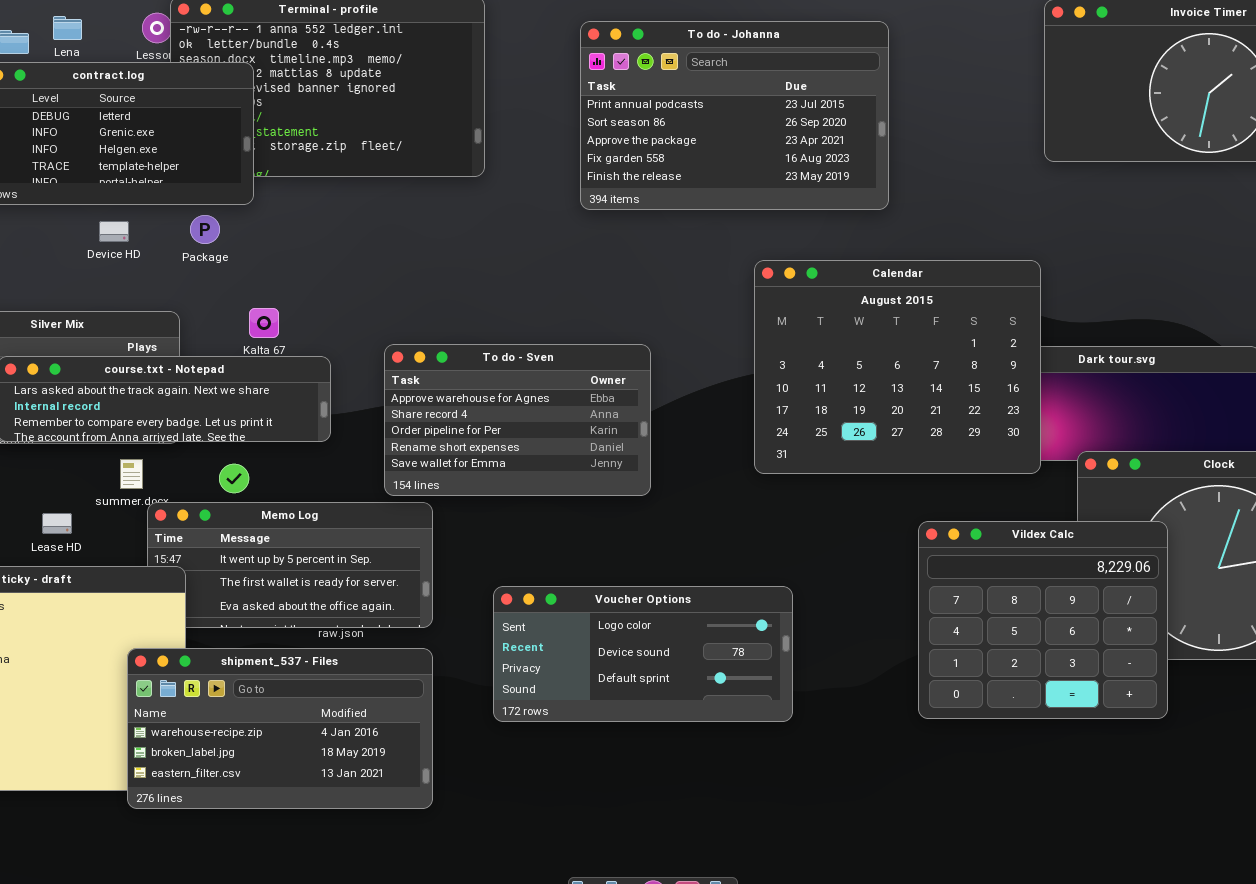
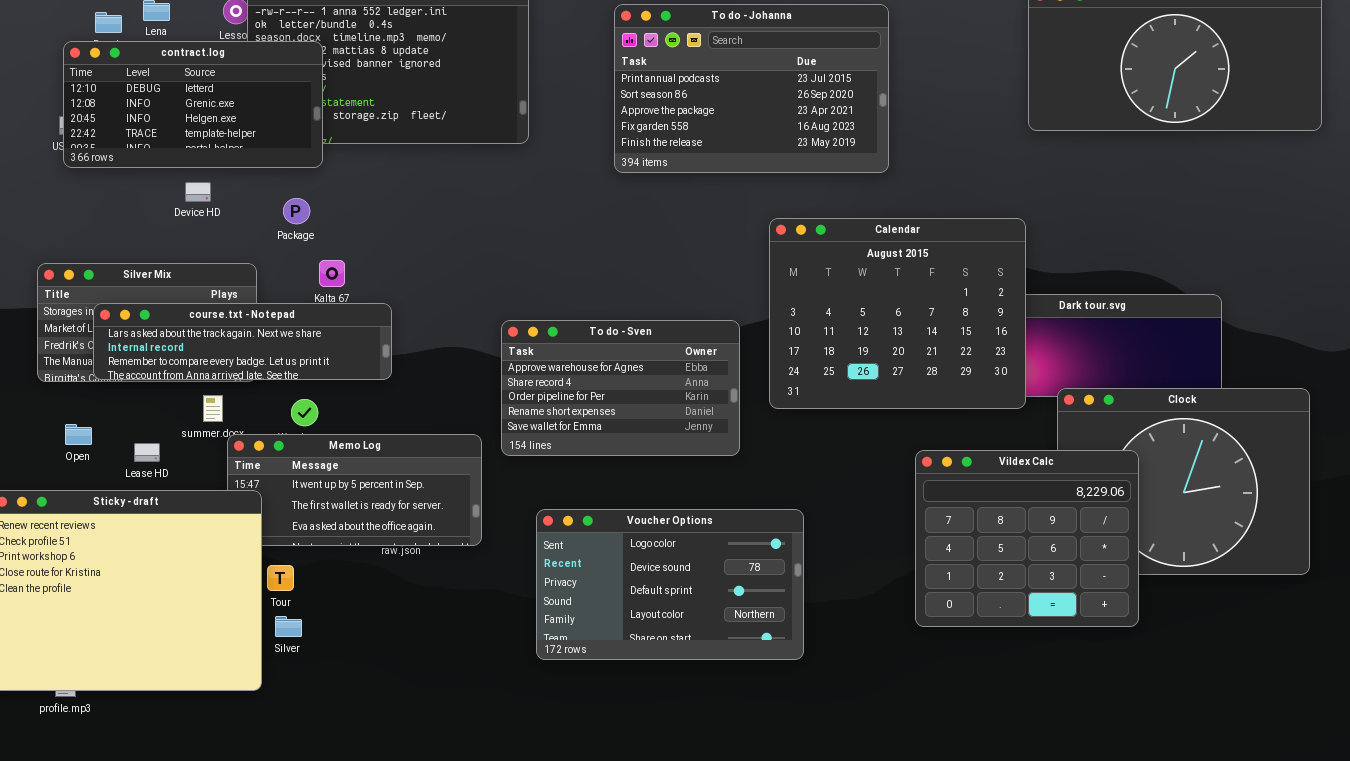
Package: [190,215,220,244] -> [283,198,310,224], moved
To do - Sven: [384,344,651,496] -> [501,320,740,456], moved
Voucher Options: [493,586,793,722] -> [536,509,804,660], resized
shipment_537 - Files: [127,648,433,809] -> none, closed

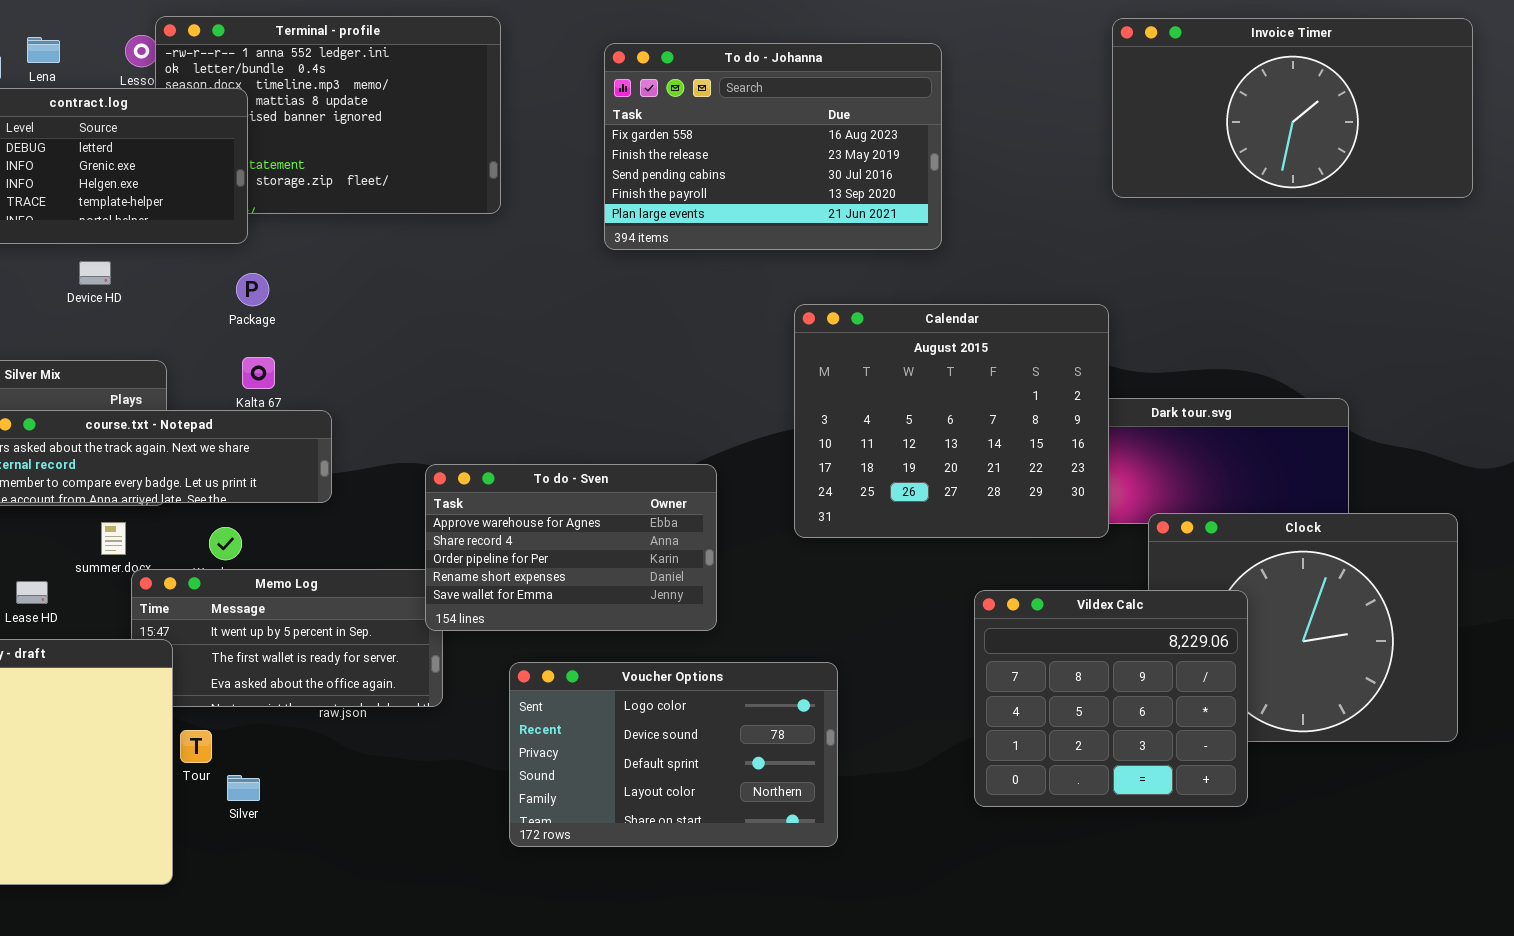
To do - Johanna: [614,4,889,173] -> [604,43,942,250], scrolled down 3 rows
Package: [283,198,310,224] -> [236,273,269,306], moved
To do - Sven: [501,320,740,456] -> [425,464,717,631], moved
Silver: [275,616,302,637] -> [227,775,260,801], moved

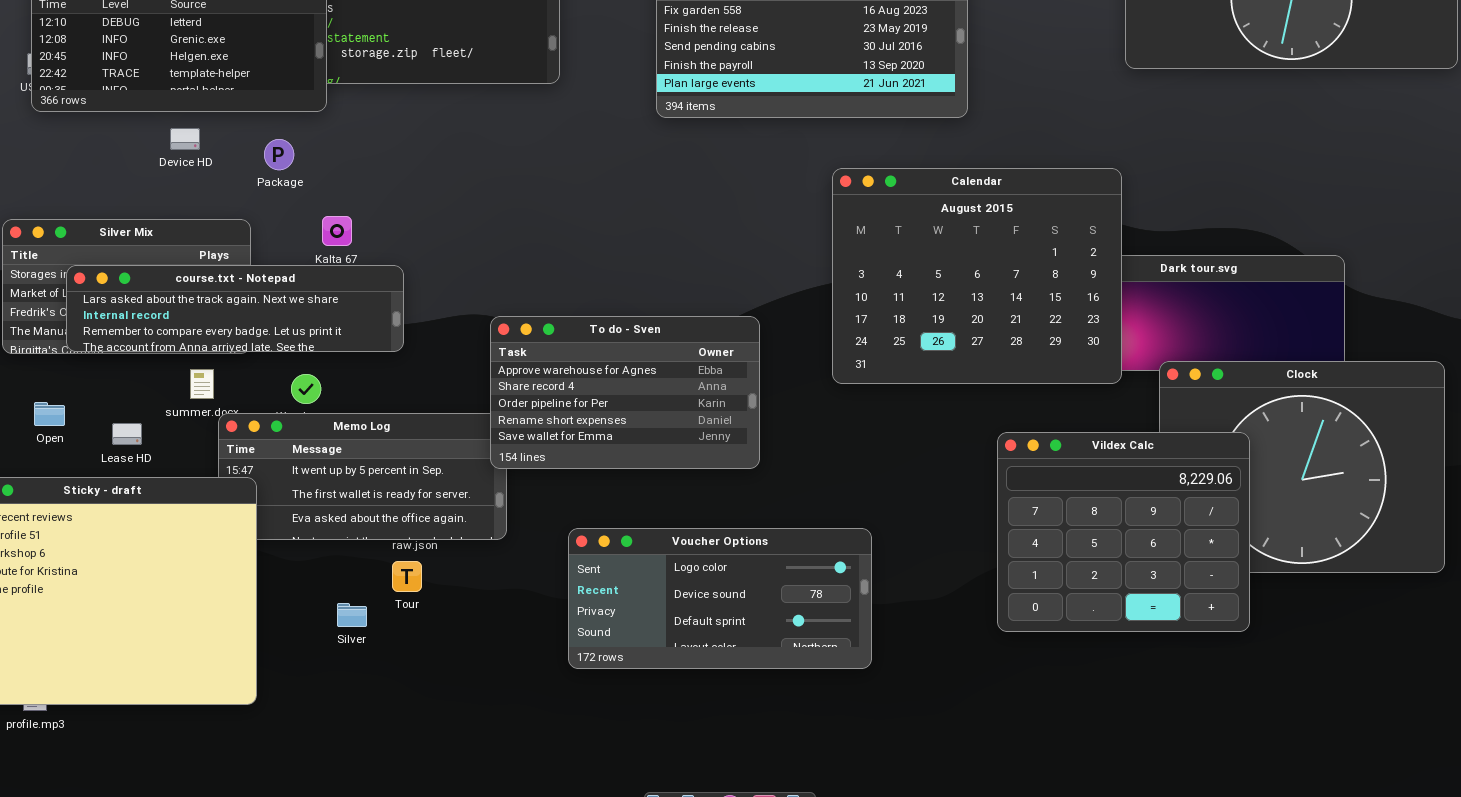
Package: [236,273,269,306] -> [264,139,294,170], moved
Voucher Options: [509,662,838,847] -> [568,528,872,669], resized
Tour: [180,730,212,763] -> [392,561,422,592], moved
Silver: [227,775,260,801] -> [337,603,367,627], moved

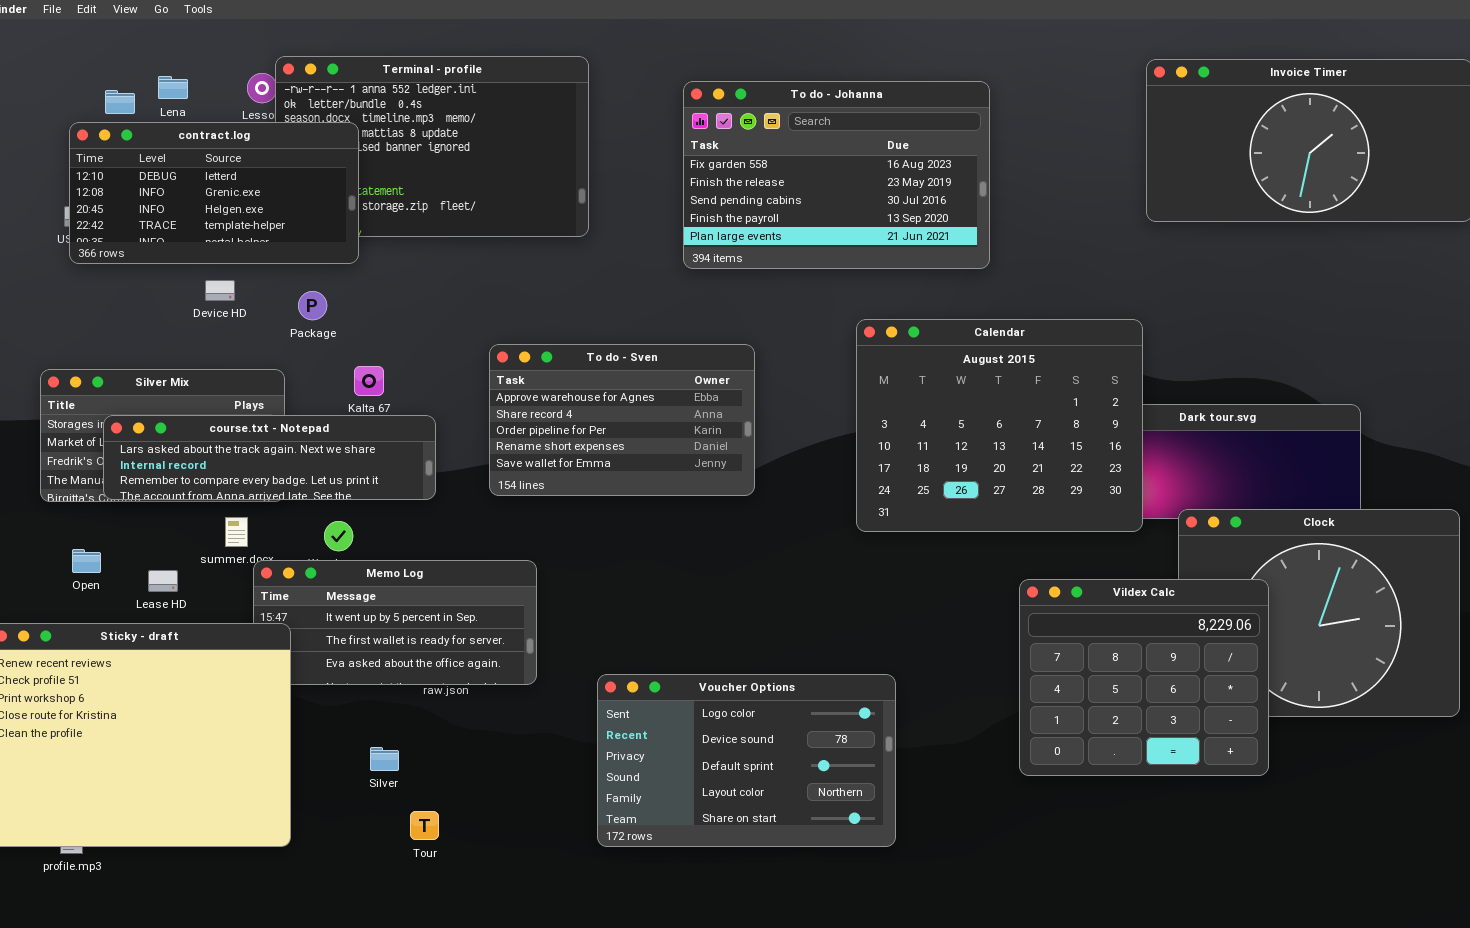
To do - Sven: [490,316,760,469] -> [489,344,755,496], moved
Voucher Options: [568,528,872,669] -> [597,674,896,847], resized
Tour: [392,561,422,592] -> [410,811,439,840], moved

